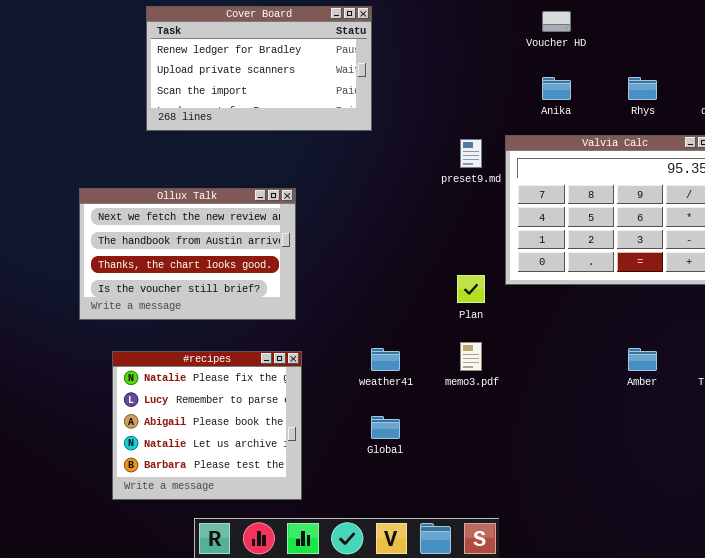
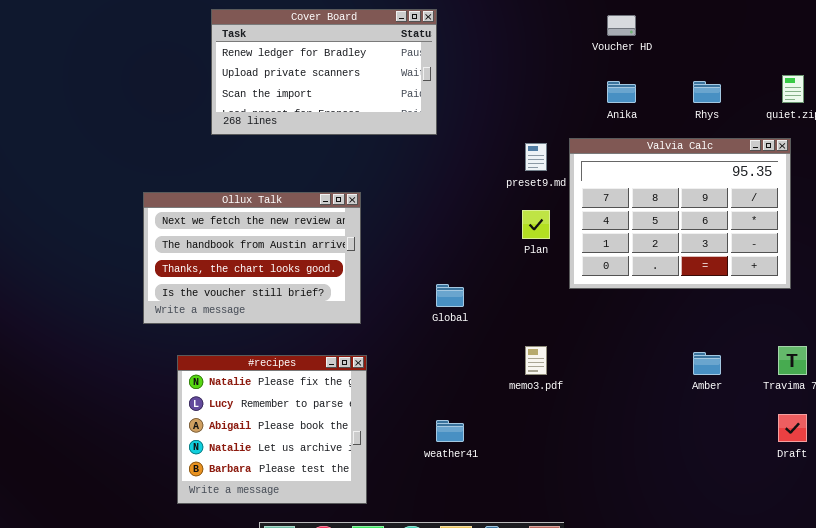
Plan: [457,275,485,303] -> [522,210,550,239], moved
weather41: [371,348,400,371] -> [436,420,464,442], moved
Global: [371,416,400,439] -> [436,284,464,307], moved

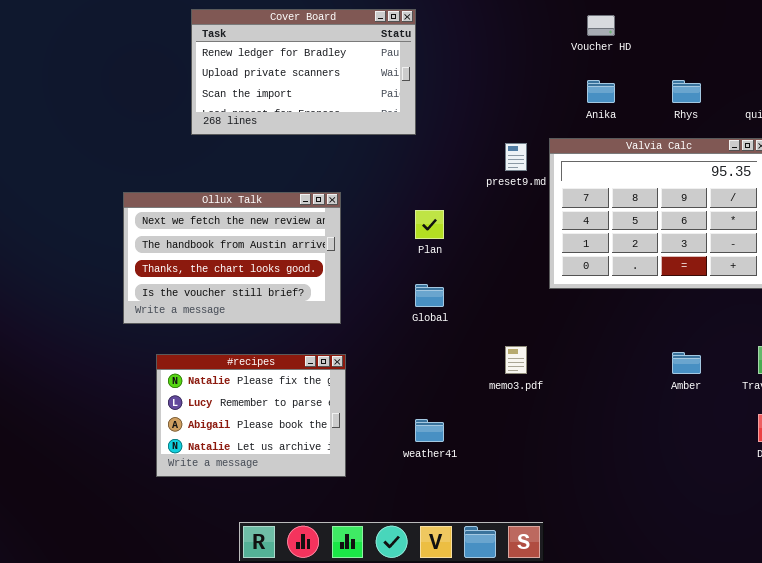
Plan: [522,210,550,239] -> [415,210,444,239], moved
#recipes: [177,355,367,504] -> [156,354,346,477], resized

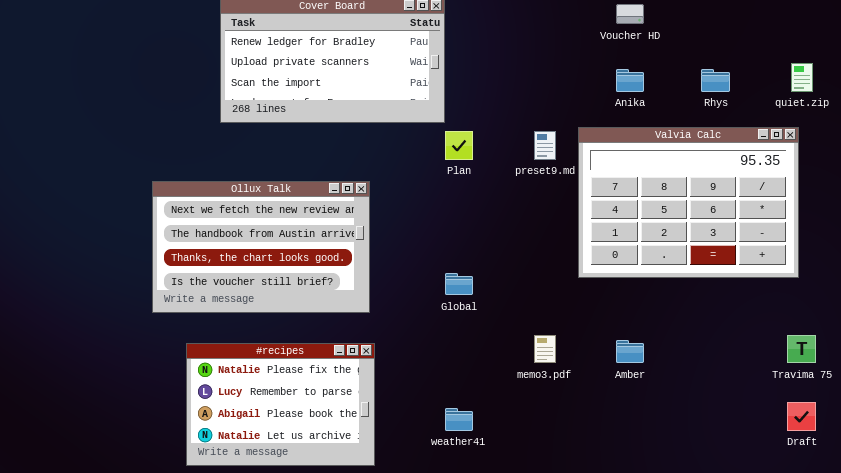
Plan: [415,210,444,239] -> [445,131,473,160], moved
Amber: [672,352,701,374] -> [616,340,644,363], moved

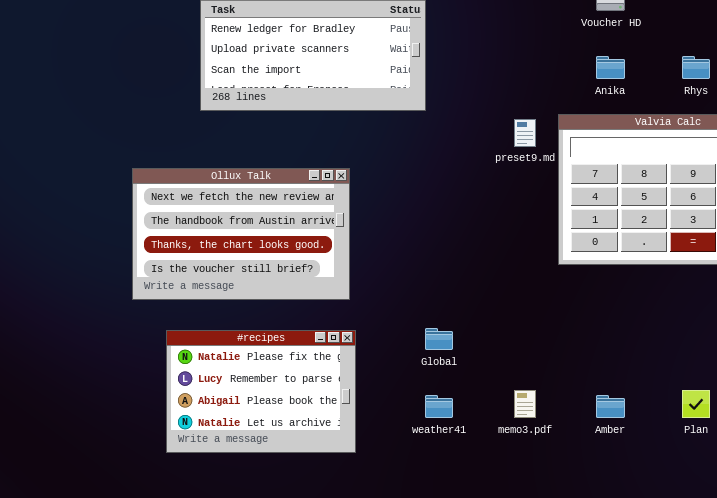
Plan: [445,131,473,160] -> [682,390,710,418], moved
Global: [445,273,473,295] -> [425,328,453,350], moved
memo3.pdf: [534,335,556,363] -> [514,390,536,418], moved
Amber: [616,340,644,363] -> [596,395,625,418], moved

